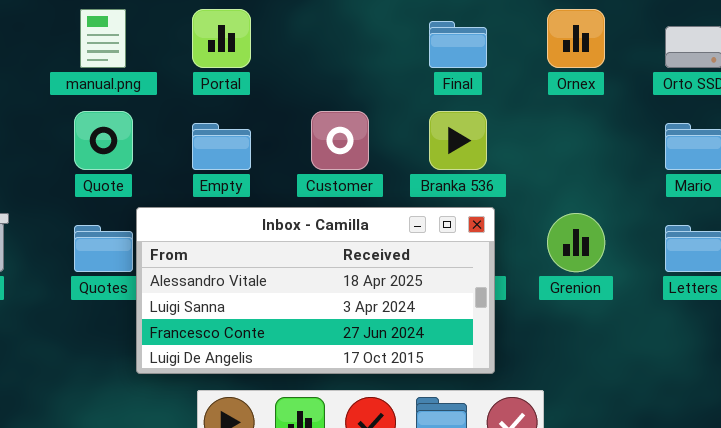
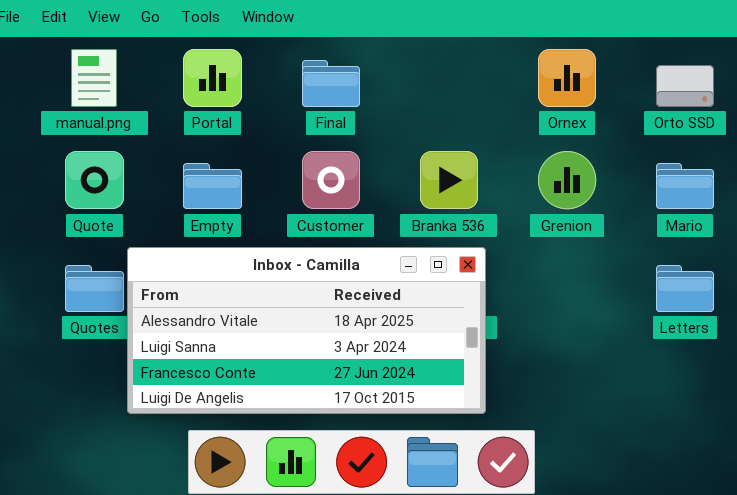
Final: [429,21,487,68] -> [302,60,360,107], moved
Grenion: [547,213,605,272] -> [538,151,596,209], moved

